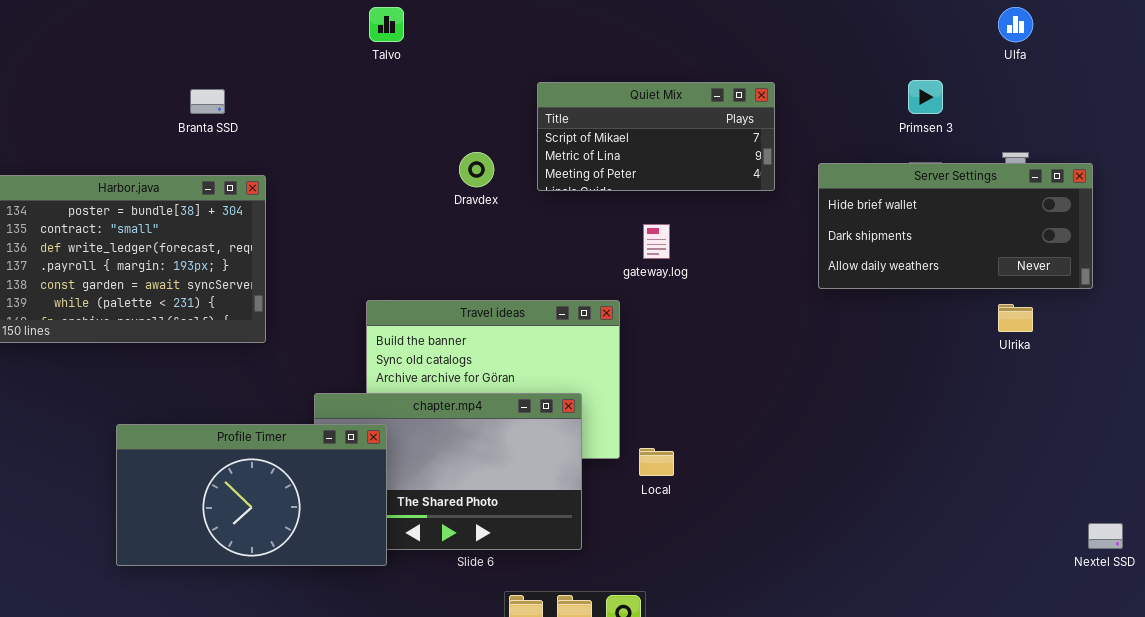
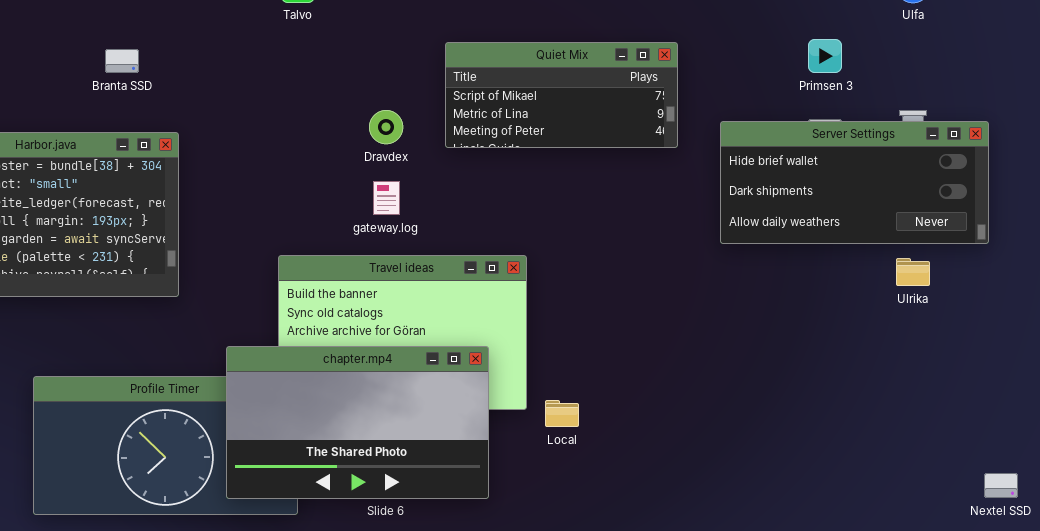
gateway.log: [643,224,670,259] -> [373,181,400,215], moved
chapter.mp4: [314,393,582,550] -> [226,346,489,499], raised

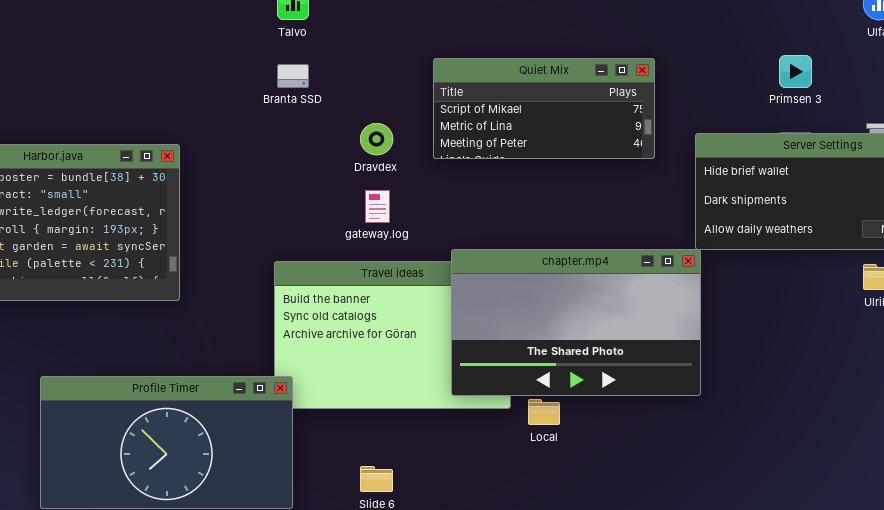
Branta SSD: [105,49,139,73] -> [277,64,309,88], moved
chapter.mp4: [226,346,489,499] -> [451,249,701,396], moved

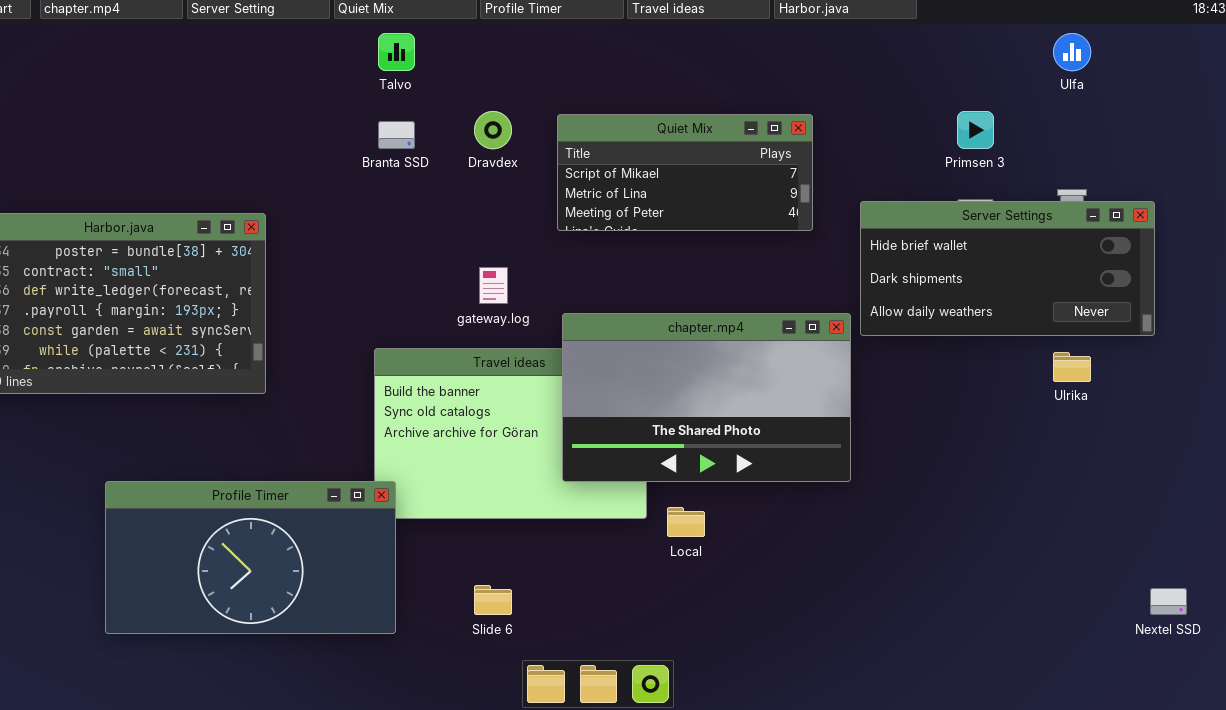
Dravdex: [360,123,393,155] -> [474,111,512,149], moved
chapter.mp4: [451,249,701,396] -> [562,313,851,482], moved

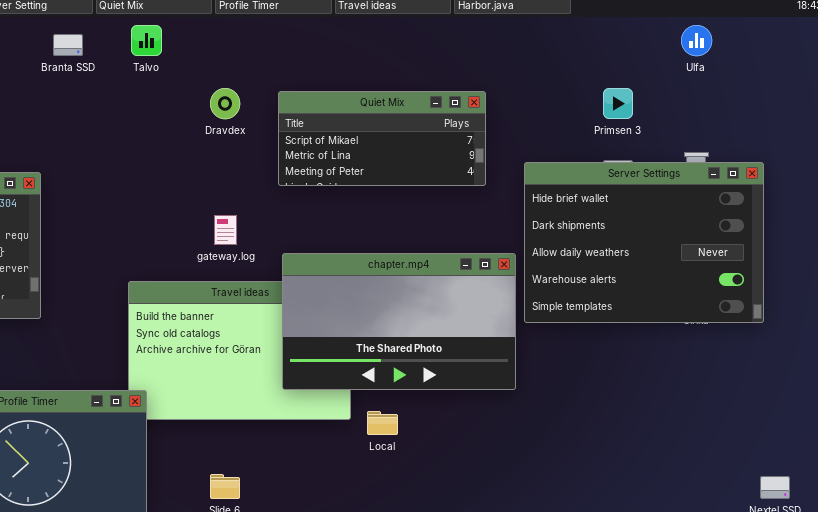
Branta SSD: [378,121,415,149] -> [53,34,83,56], moved
Server Settings: [860,201,1155,336] -> [524,162,764,323], resized

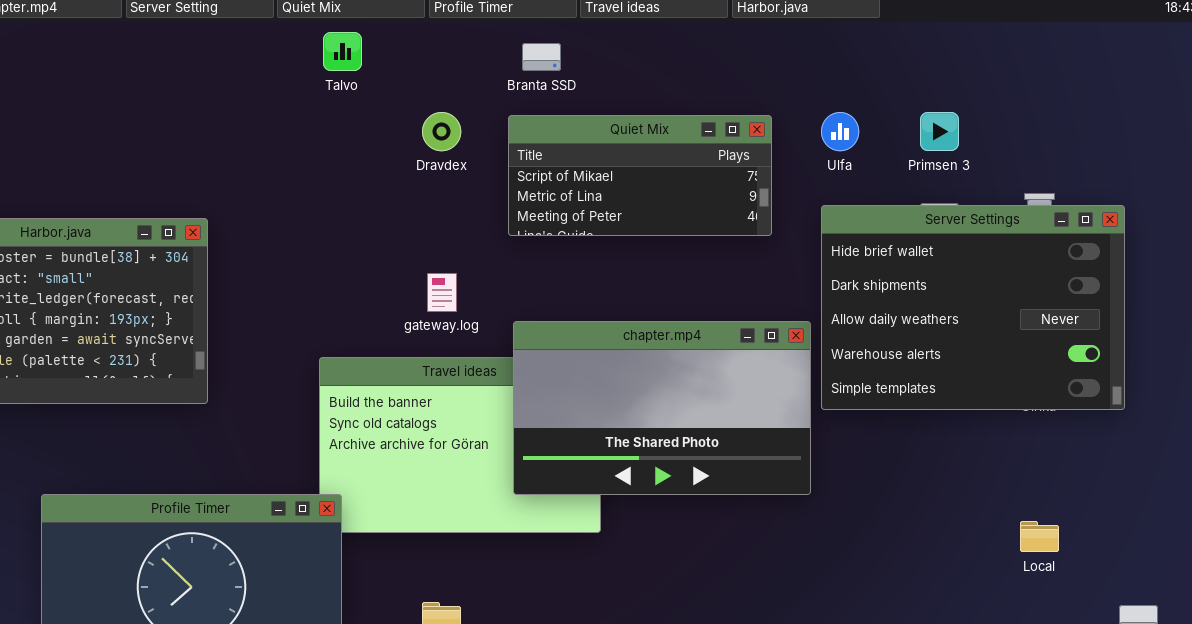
Ulfa: [681,25,712,56] -> [821,112,859,151], moved
Branta SSD: [53,34,83,56] -> [522,43,561,71], moved
Local: [367,411,398,435] -> [1020,521,1059,552], moved

